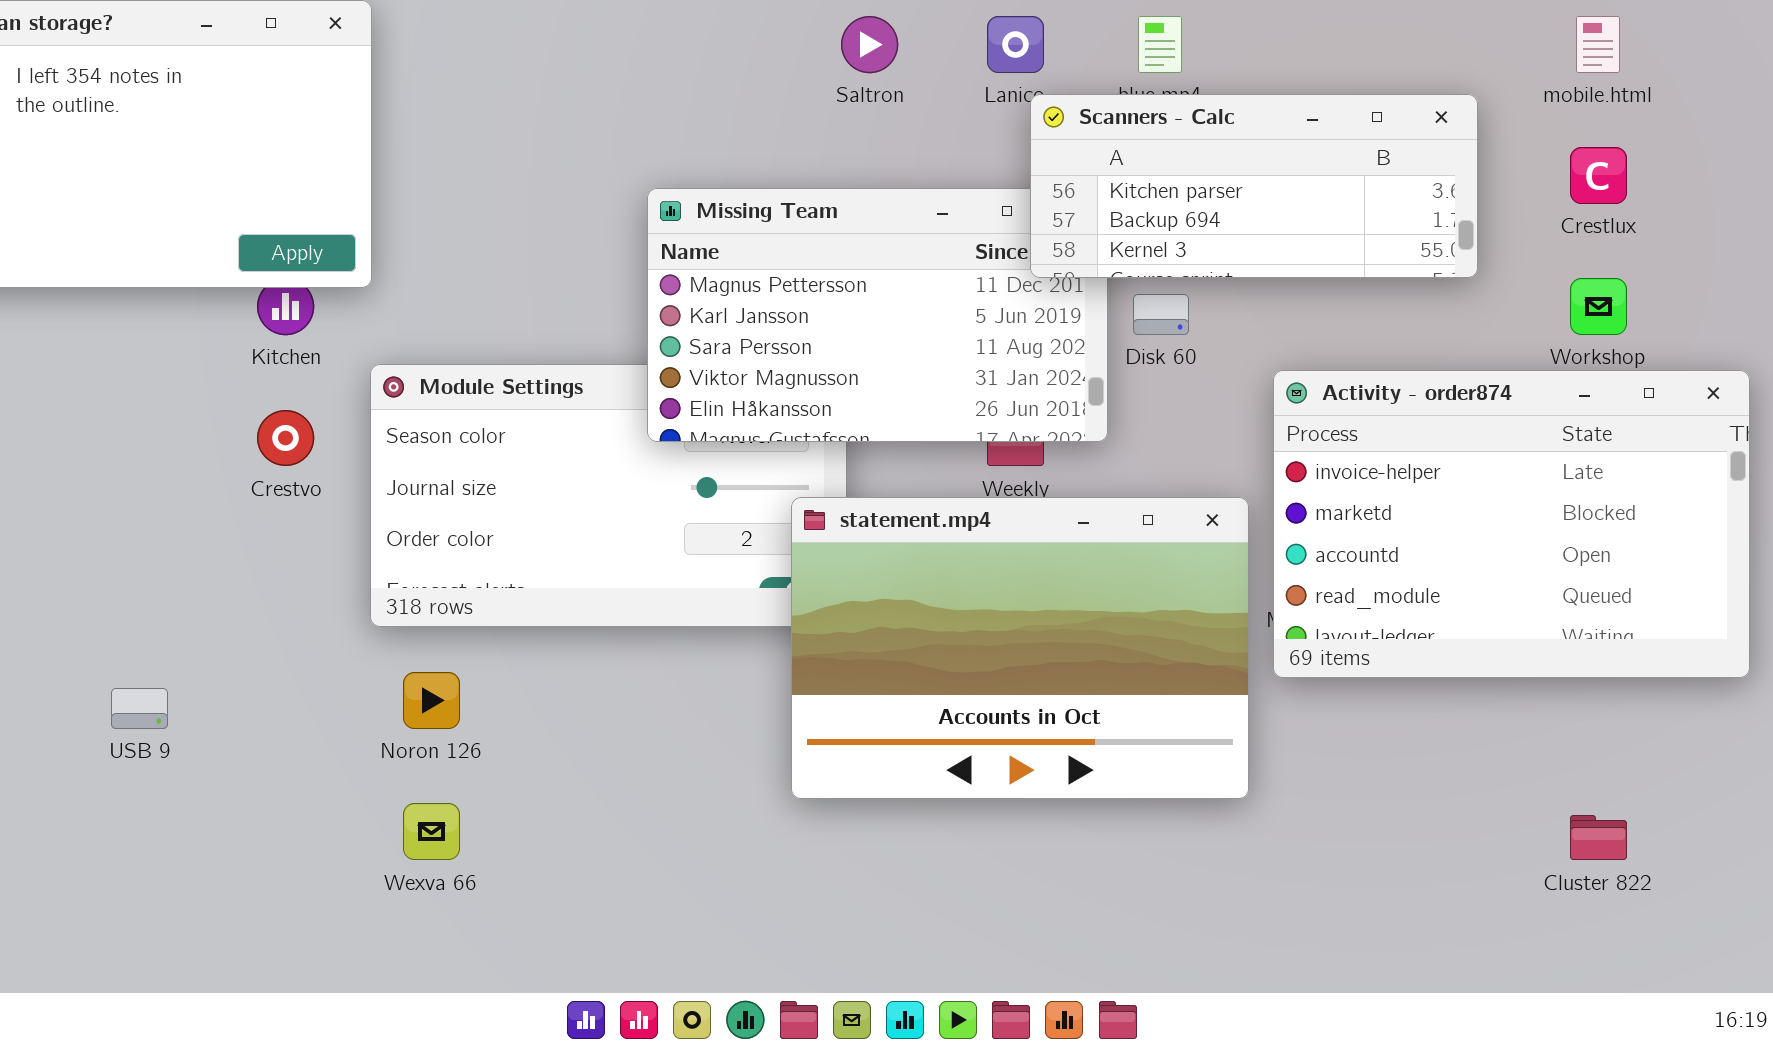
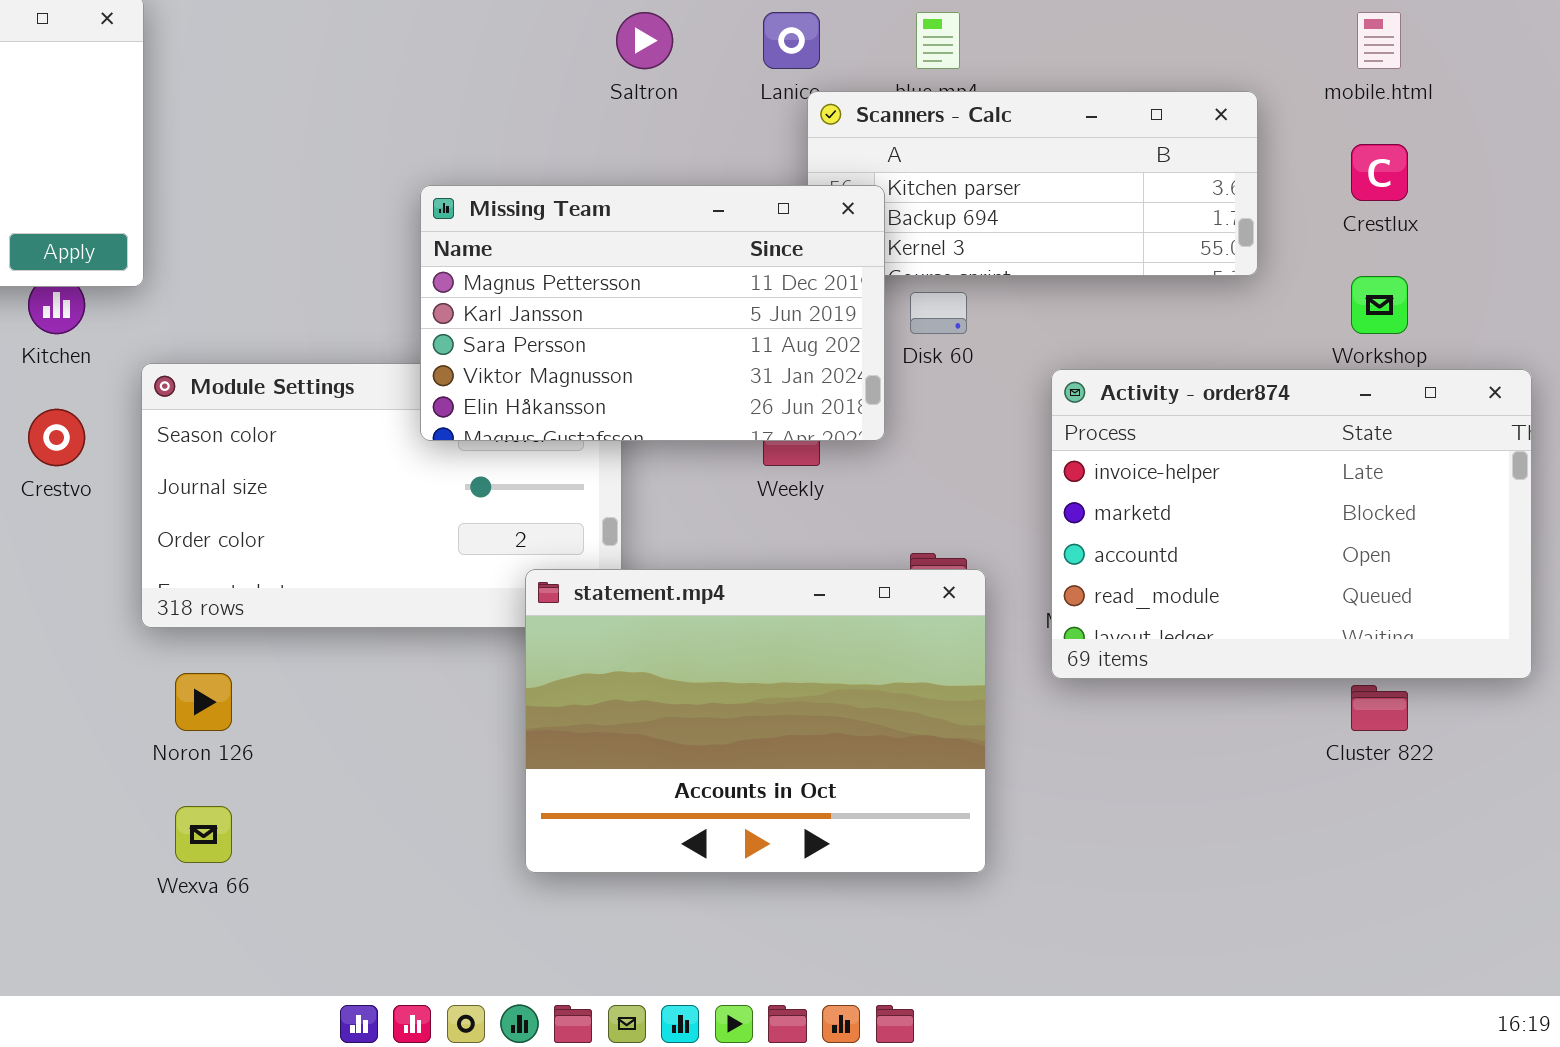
Missing Team: [647,188,1108,442] -> [420,185,885,441], raised
statement.mp4: [791,497,1249,799] -> [525,569,986,873], moved
Cluster 822: [1570,815,1627,860] -> [1351,685,1408,731], moved

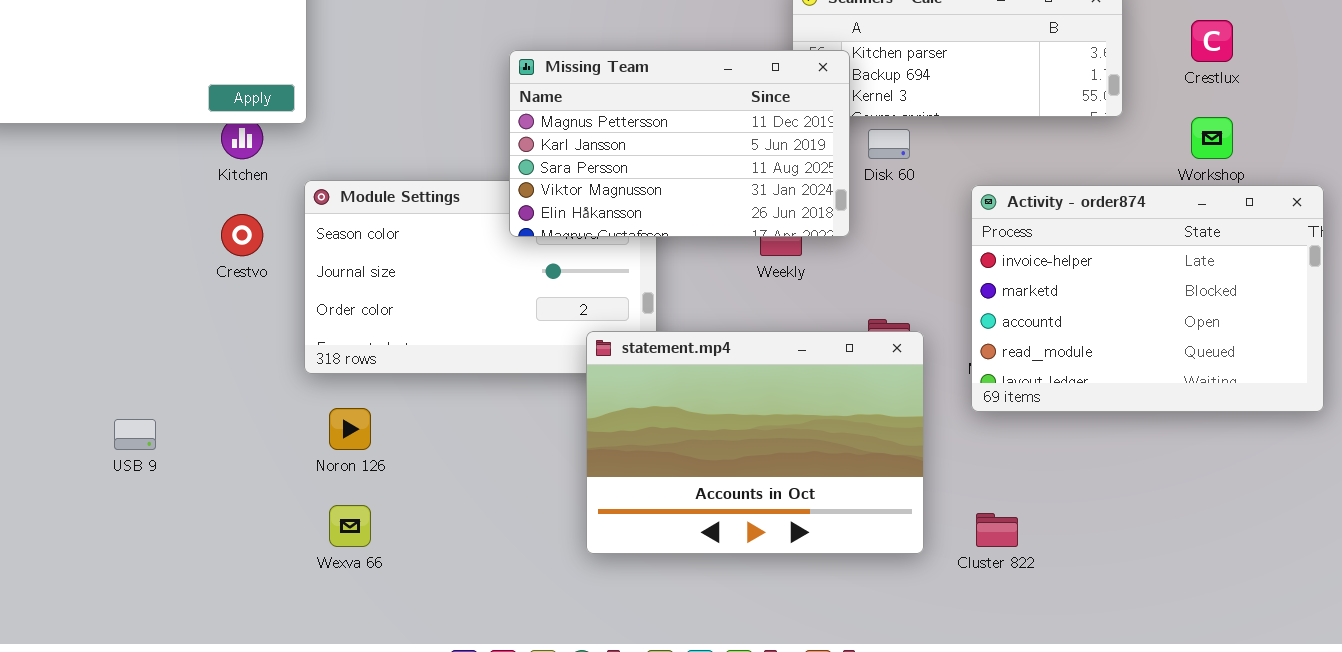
Cluster 822: [1351,685,1408,731] -> [976,513,1018,547], moved

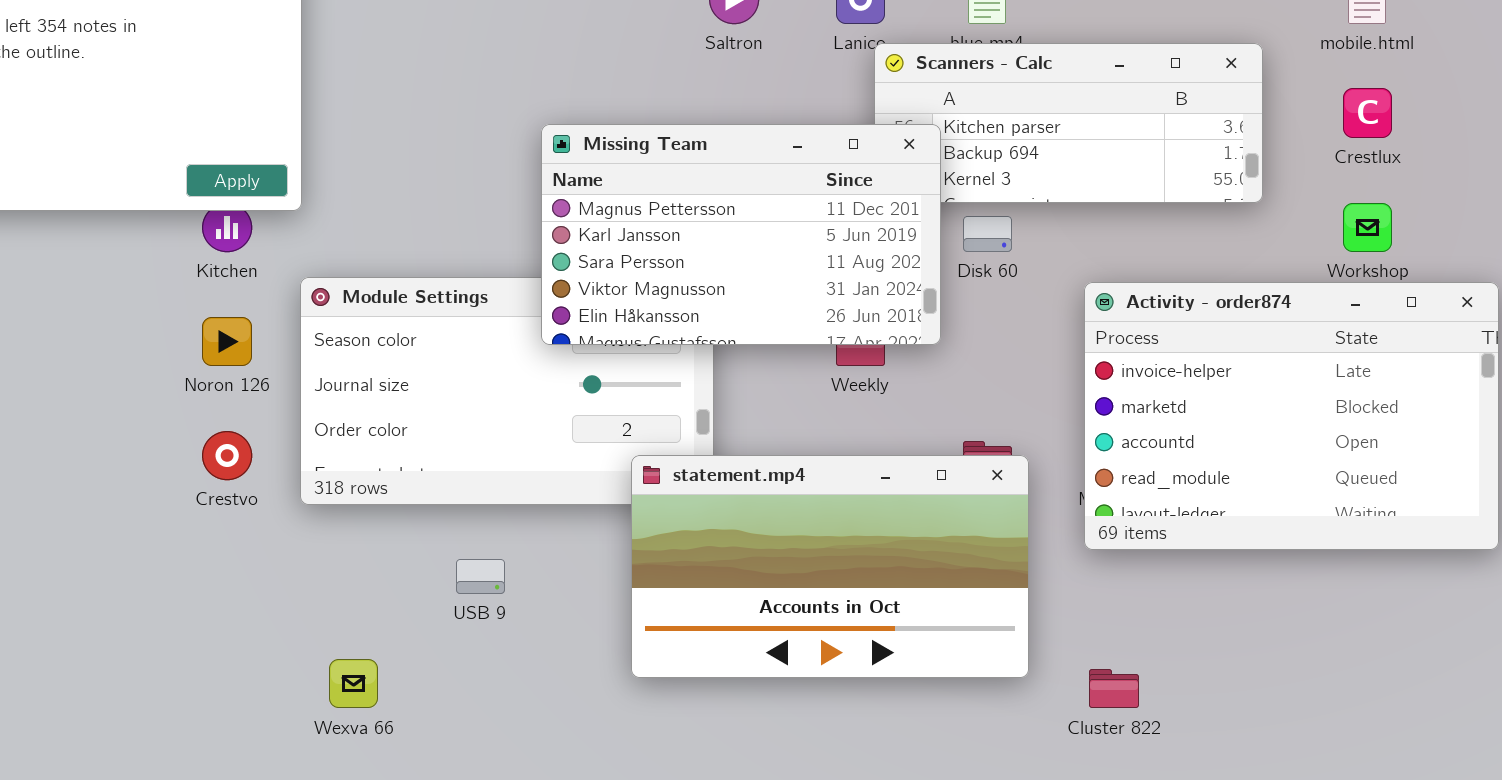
Crestvo: [221,214,263,256] -> [202,431,252,480], moved
statement.mp4: [586,331,924,554] -> [631,455,1029,678], resized
Noron 126: [329,408,371,450] -> [202,317,252,366], moved
USB 9: [114,419,156,450] -> [456,559,505,594], moved

